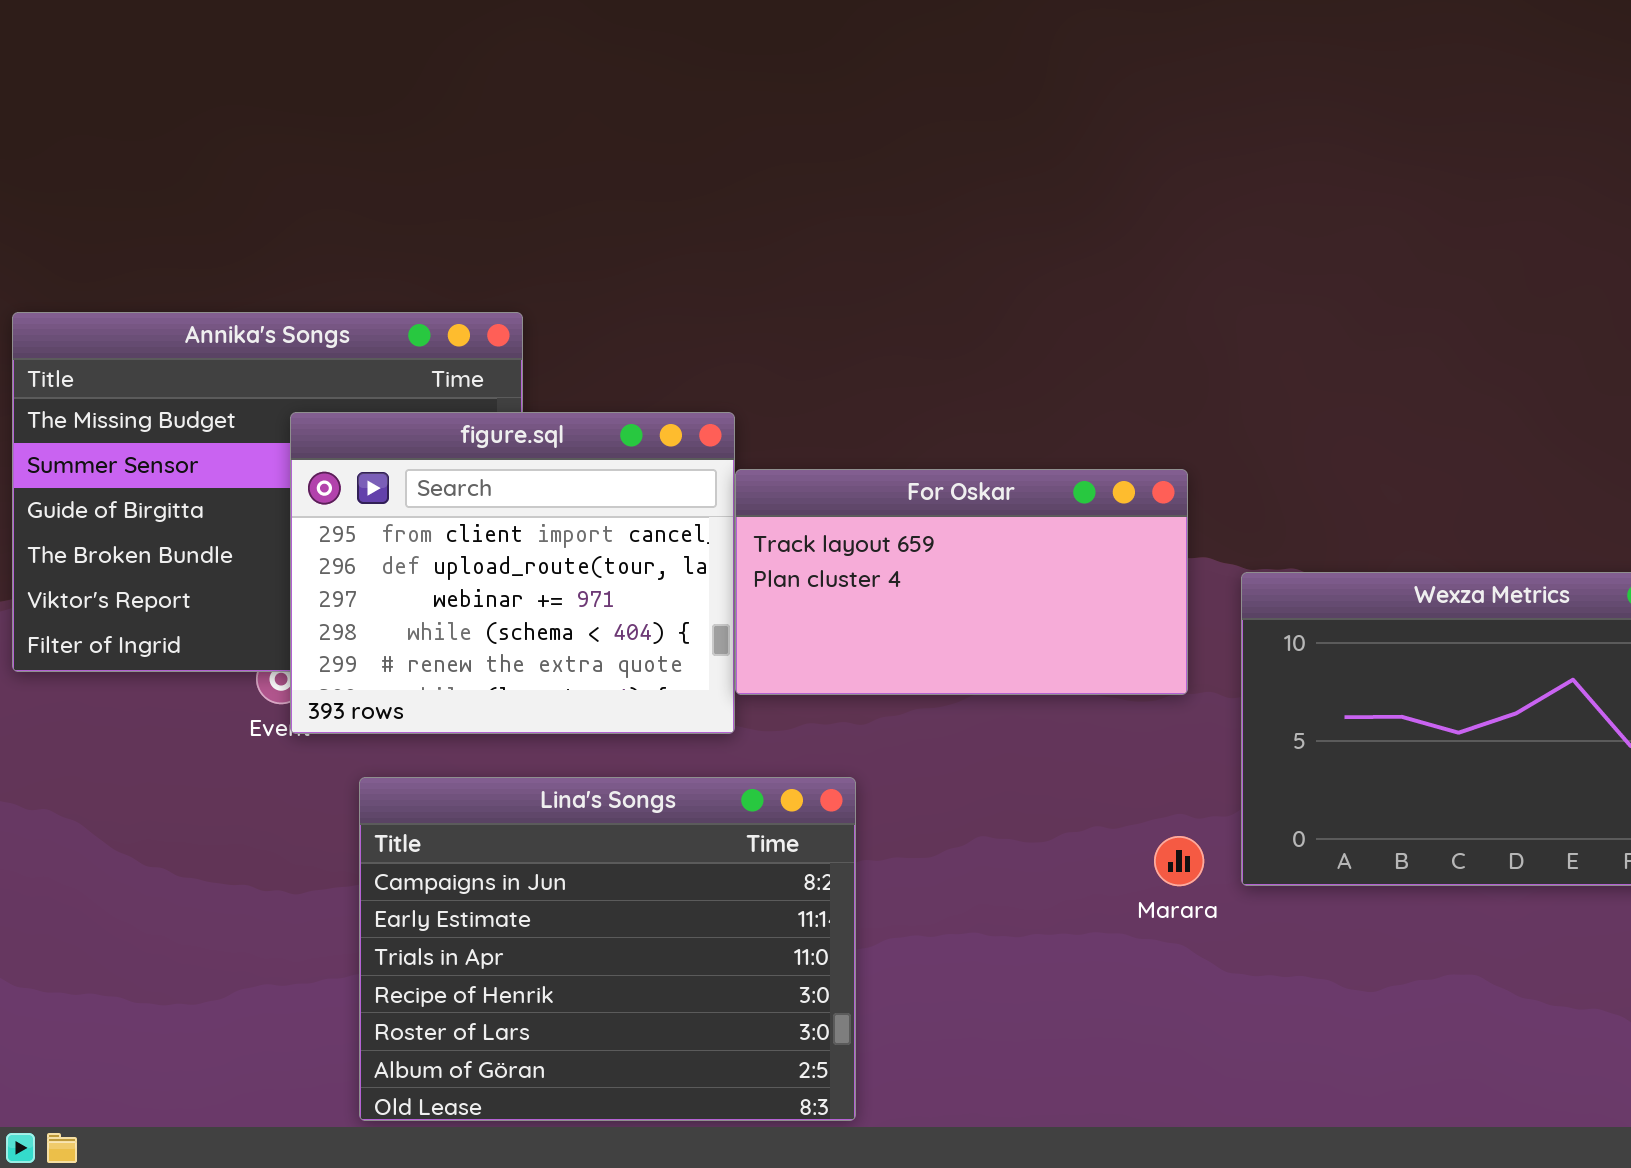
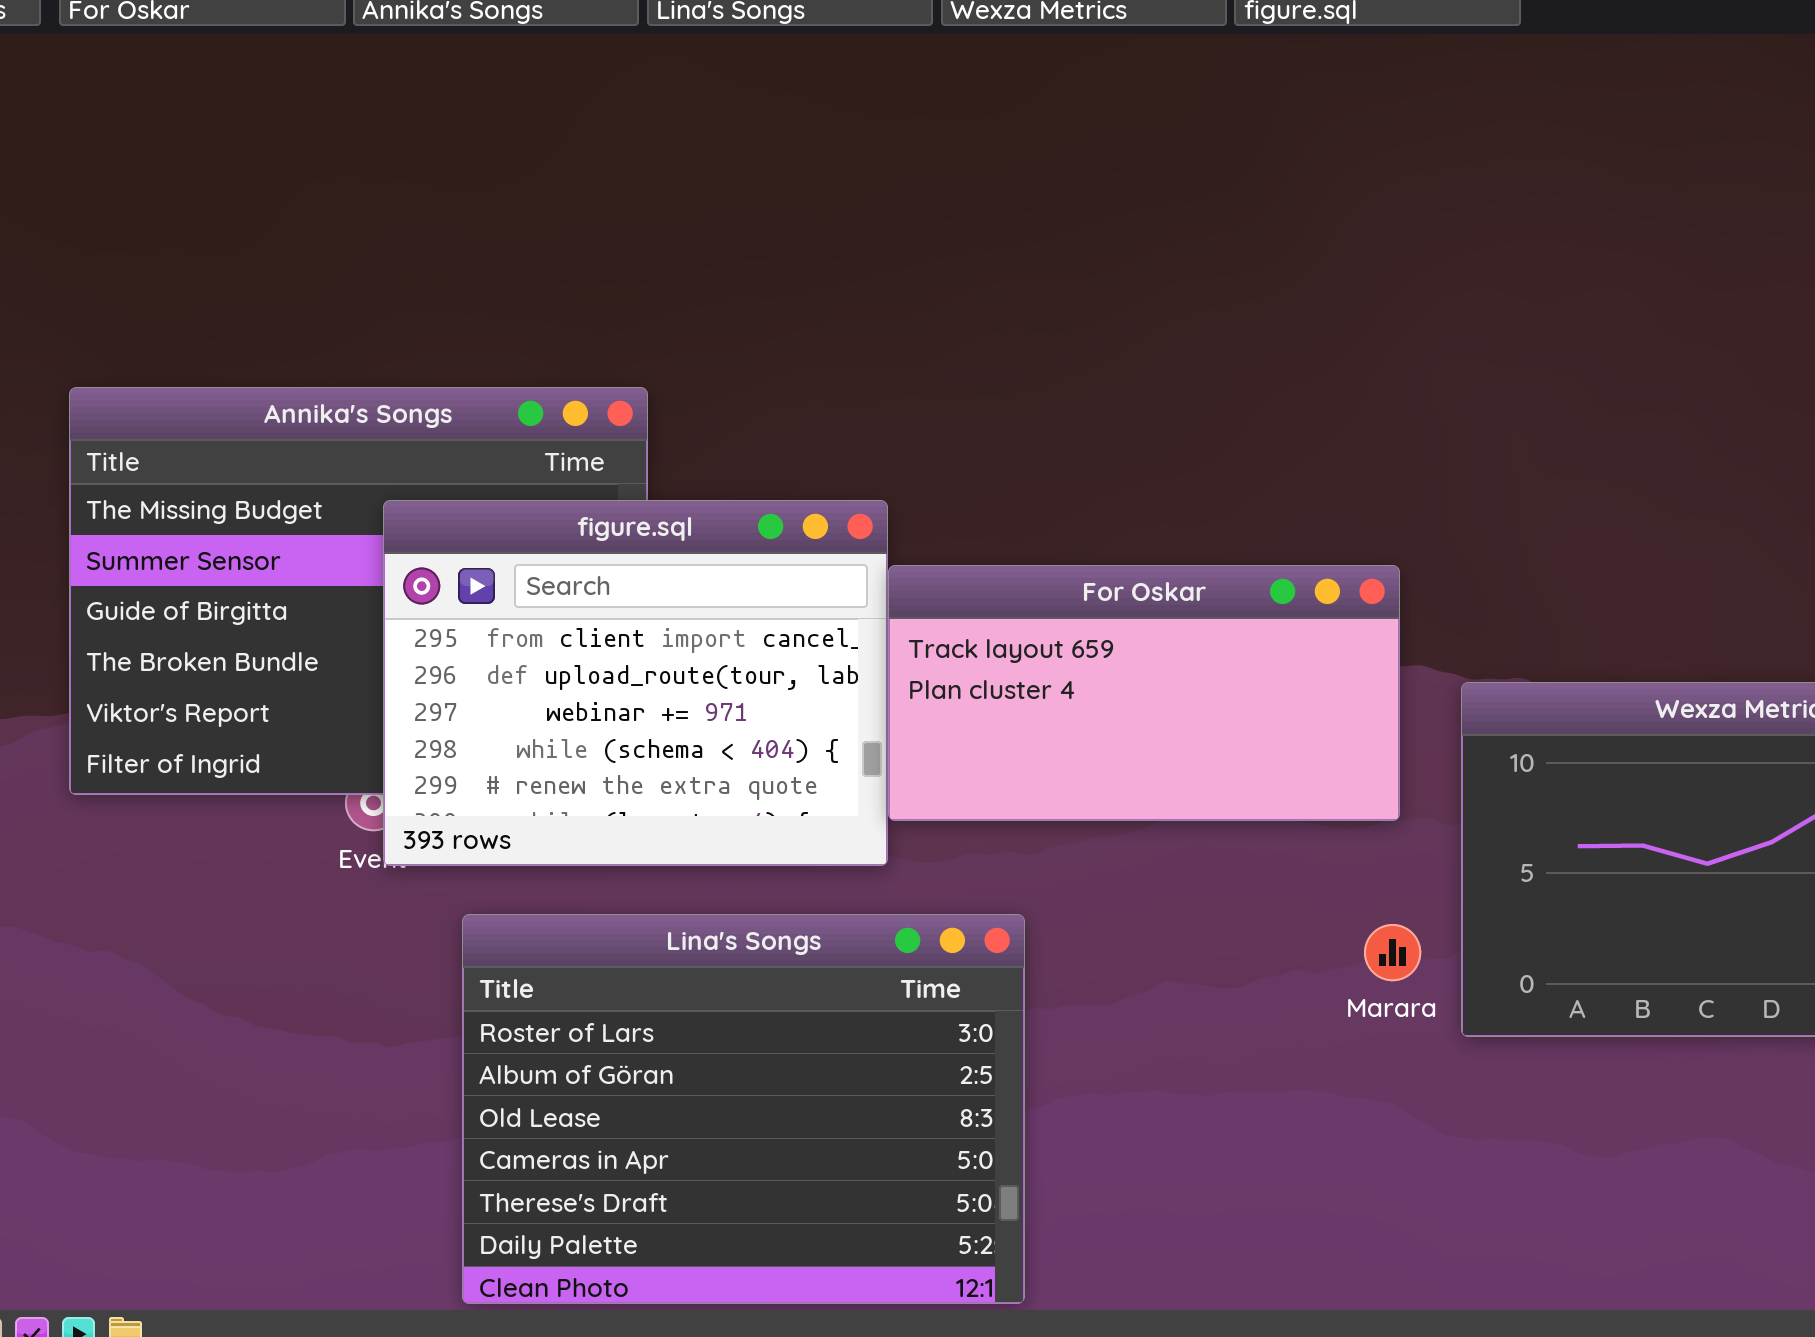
Lina's Songs: [359,777,856,1121] -> [462,914,1025,1304], scrolled down 4 rows
Marara: [1154,836,1204,886] -> [1364,924,1421,981], moved

